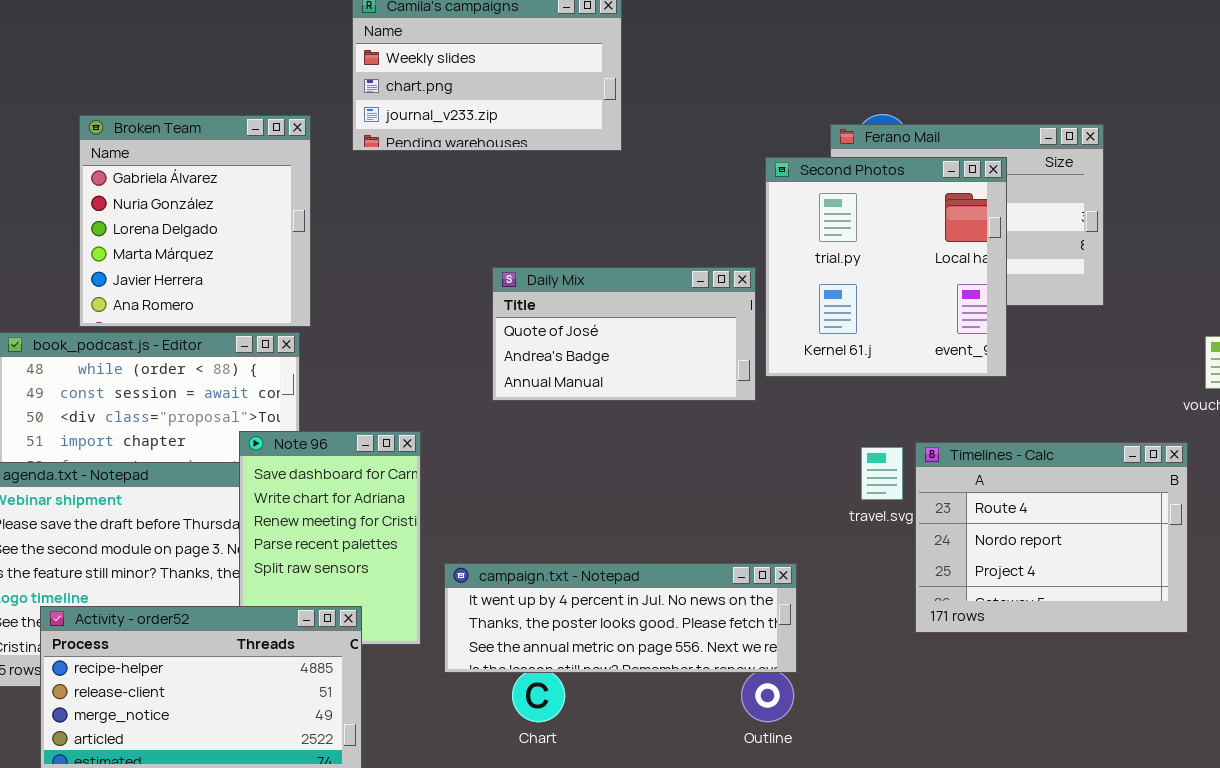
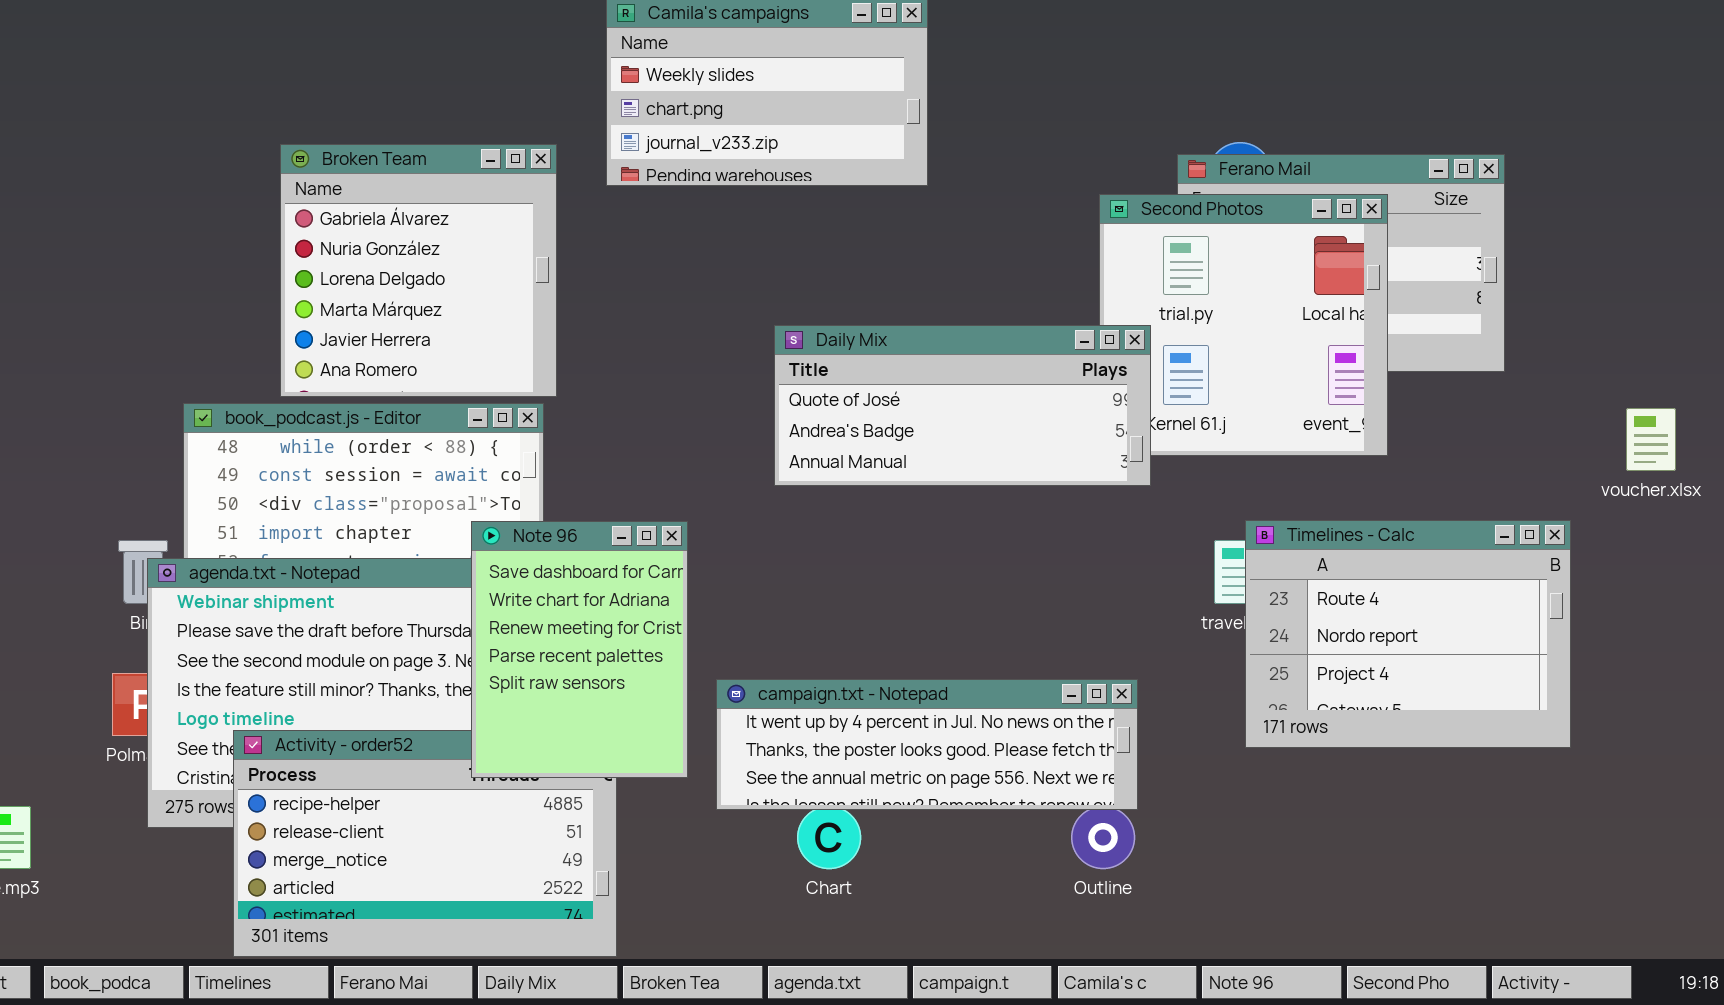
Daily Mix: [492,267,756,401] -> [774,325,1151,486], resized
Note 96: [239,431,421,645] -> [471,521,688,778], raised
Timelines - Calc: [915,442,1188,633] -> [1245,520,1571,748], moved

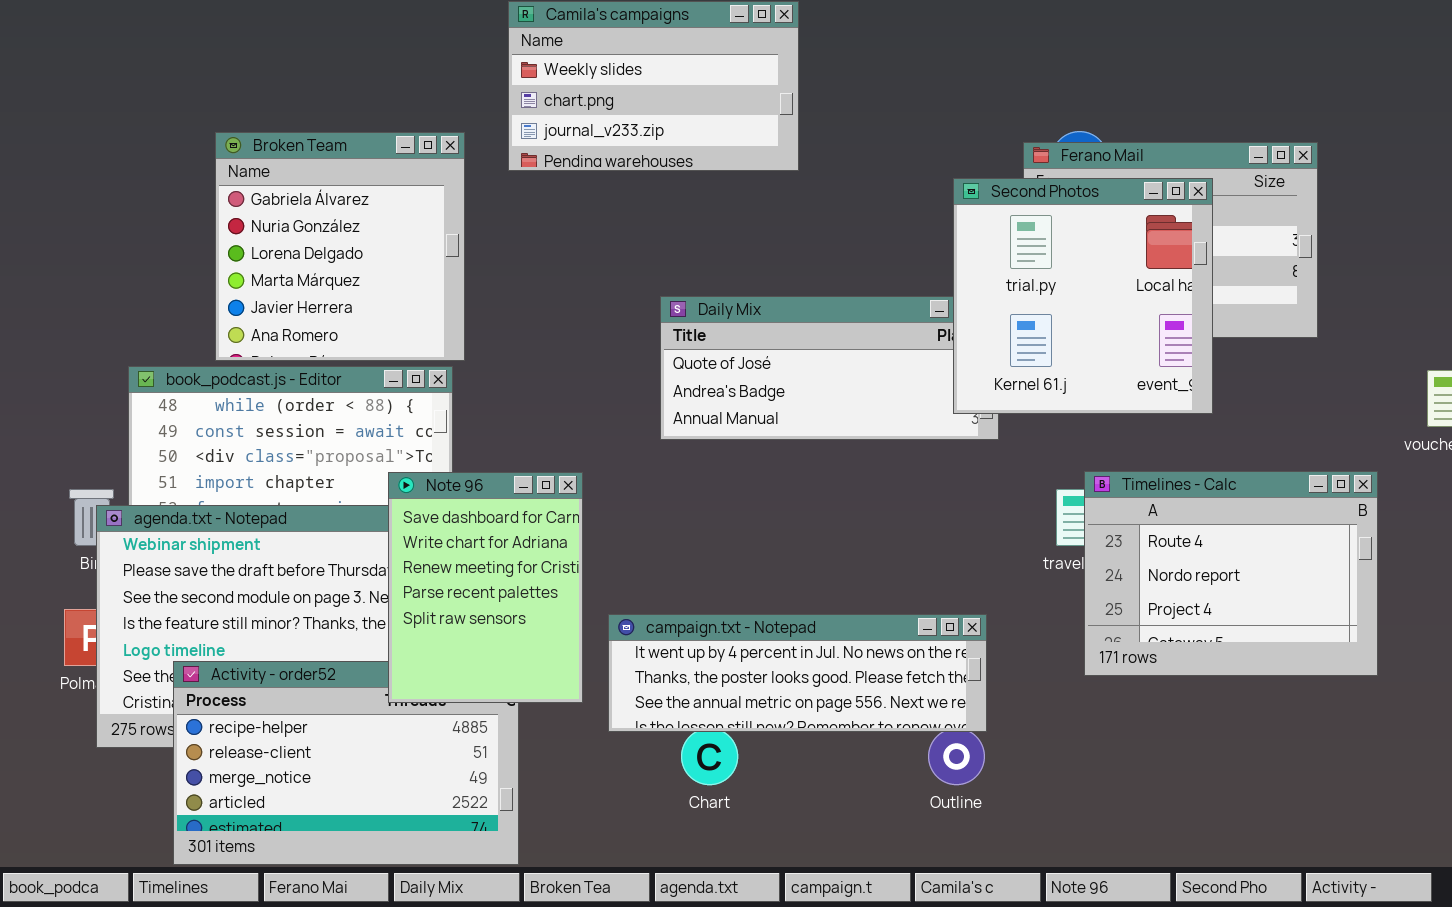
Second Photos: [1099,194,1388,456] -> [953,178,1213,414], raised

